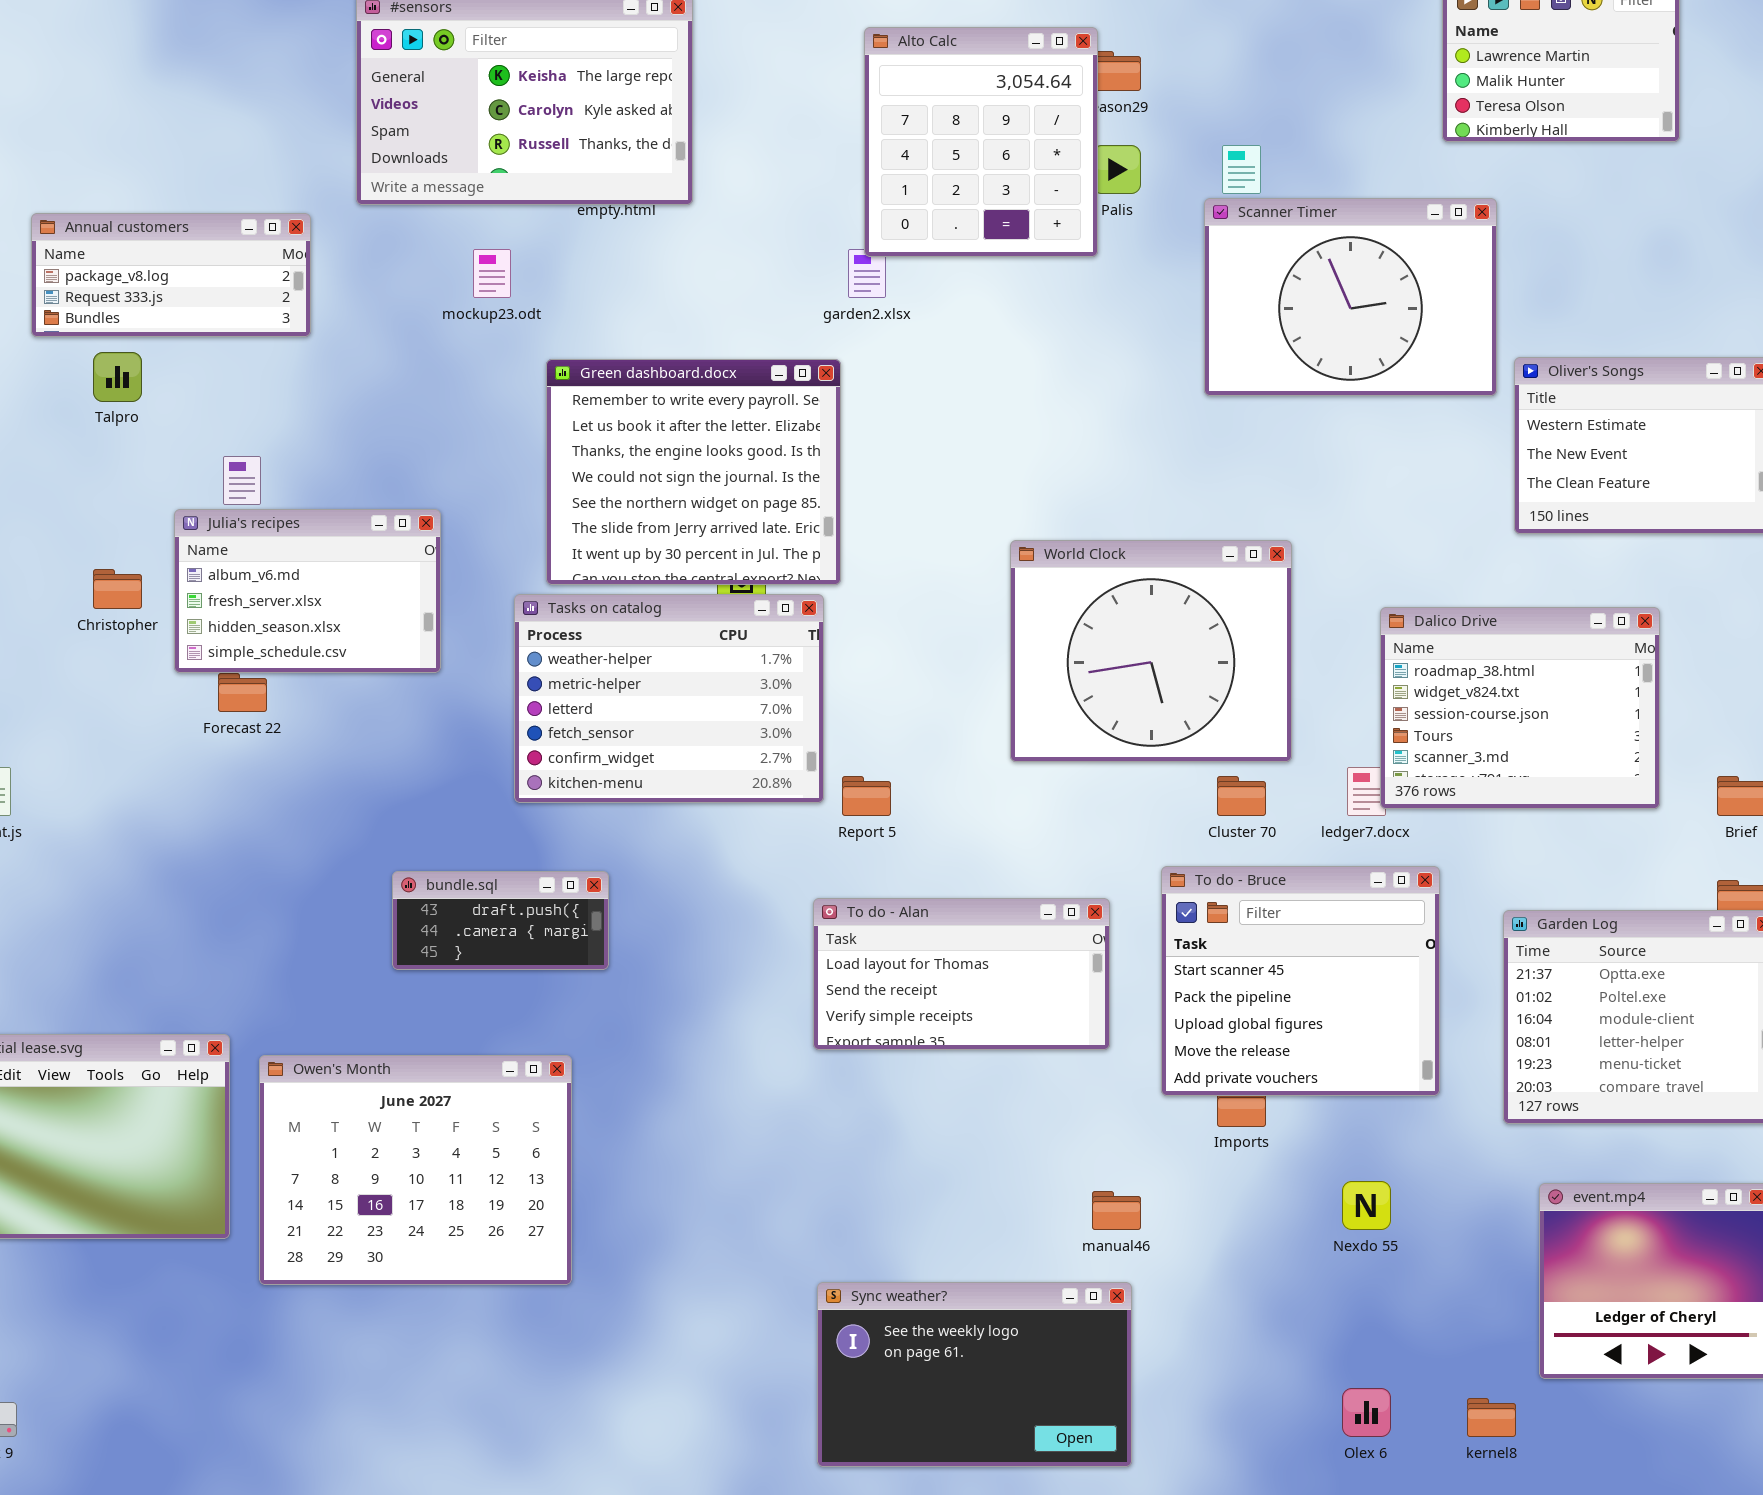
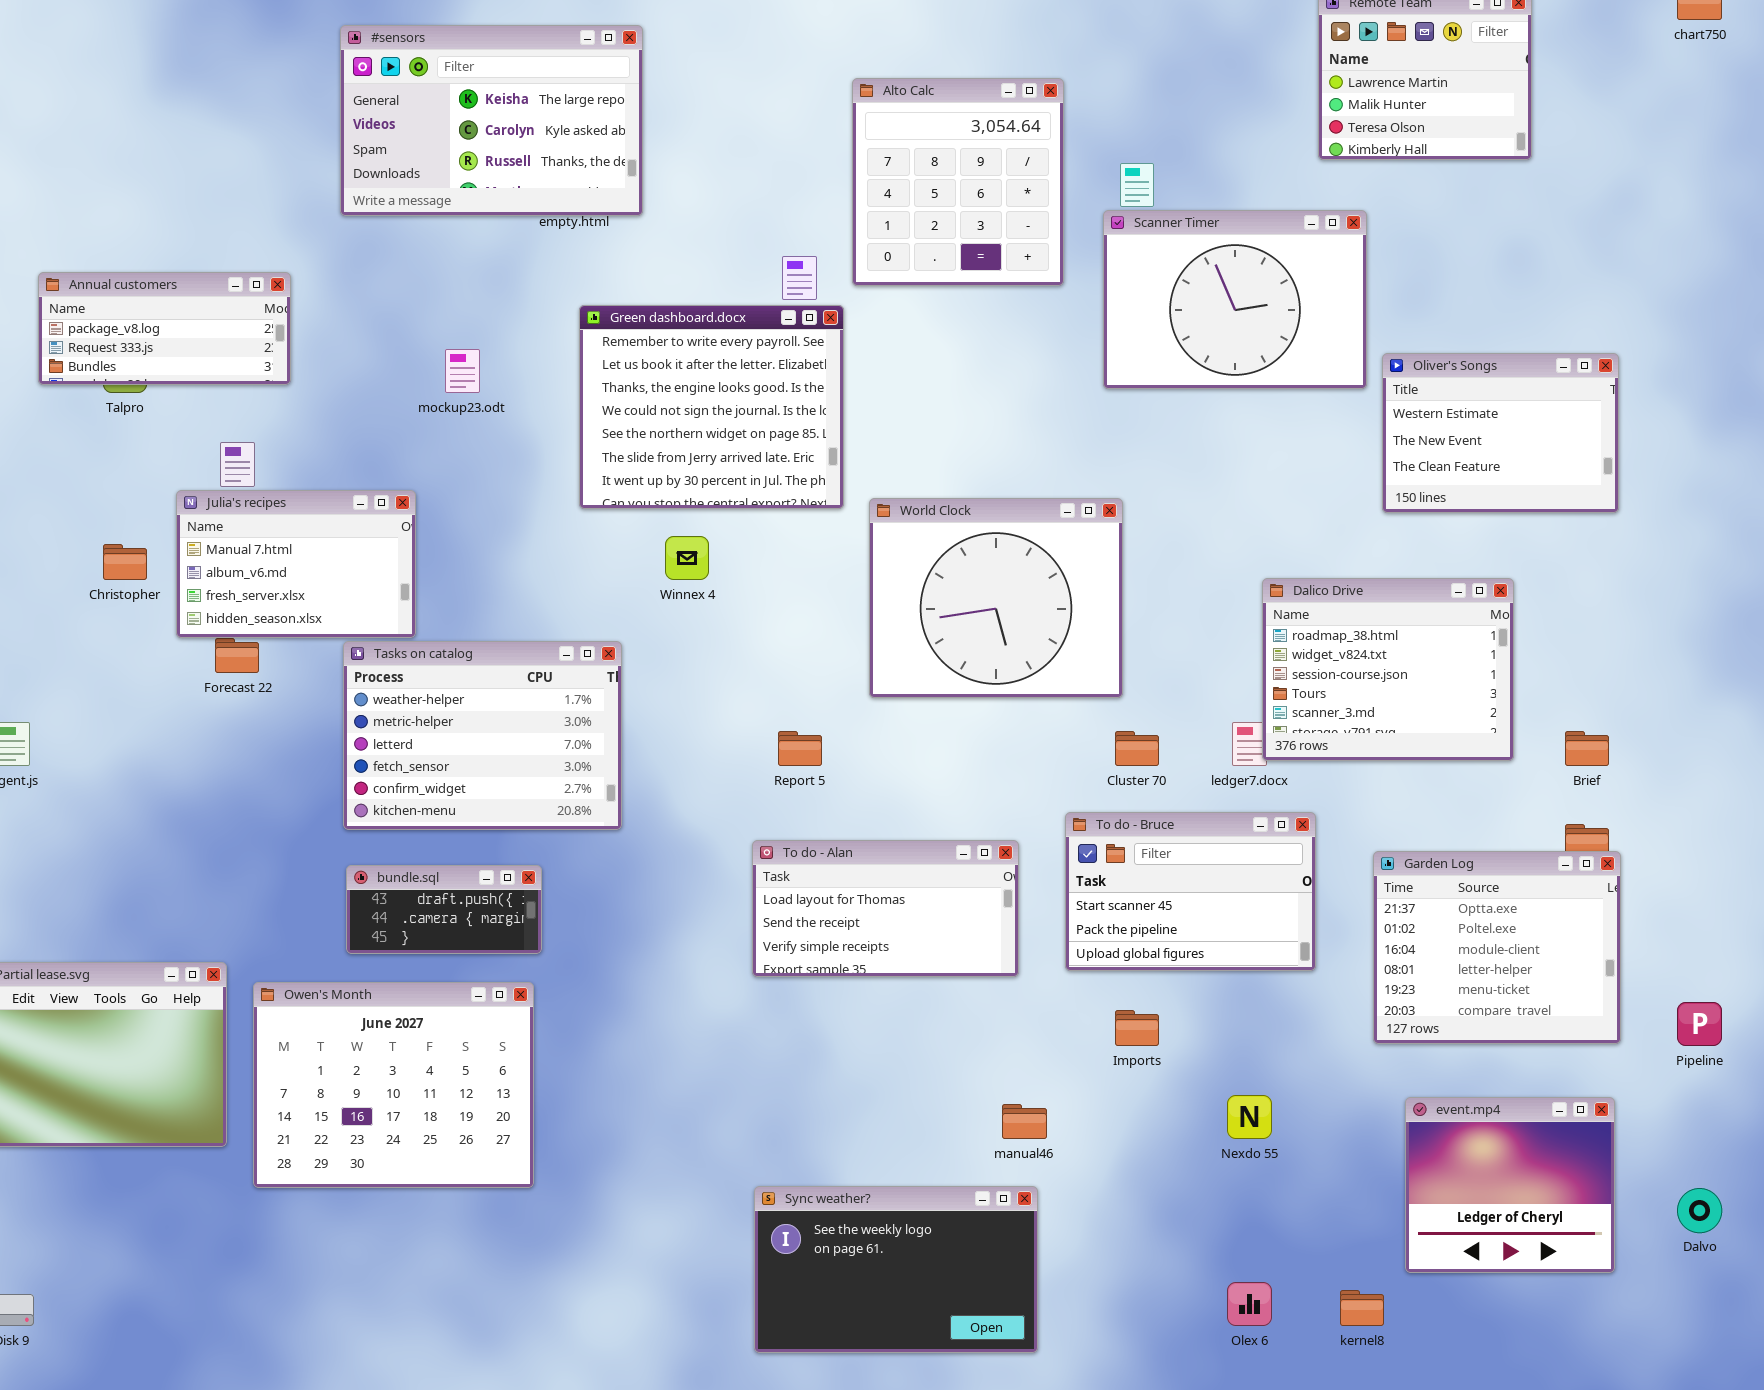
Alto Calc: [864,27,1098,257] -> [852,78,1064,286], moved
Annual customers: [31,213,311,337] -> [38,272,291,385], moved
mockup23.odt: [473,249,511,298] -> [445,349,480,393], moved
Green dashboard.docx: [546,359,841,585] -> [579,305,844,509], moved
Julia's recipes: [174,509,441,673] -> [176,490,416,638], scrolled up 1 row
World Clock: [1010,540,1292,762] -> [869,498,1123,698], moved
Tasks on catalog: [514,594,824,803] -> [343,641,622,830], moved
To do - Bruce: [1161,866,1440,1096] -> [1065,812,1316,971], resized
bundle.sql: [392,871,609,970] -> [346,865,542,954], moved

